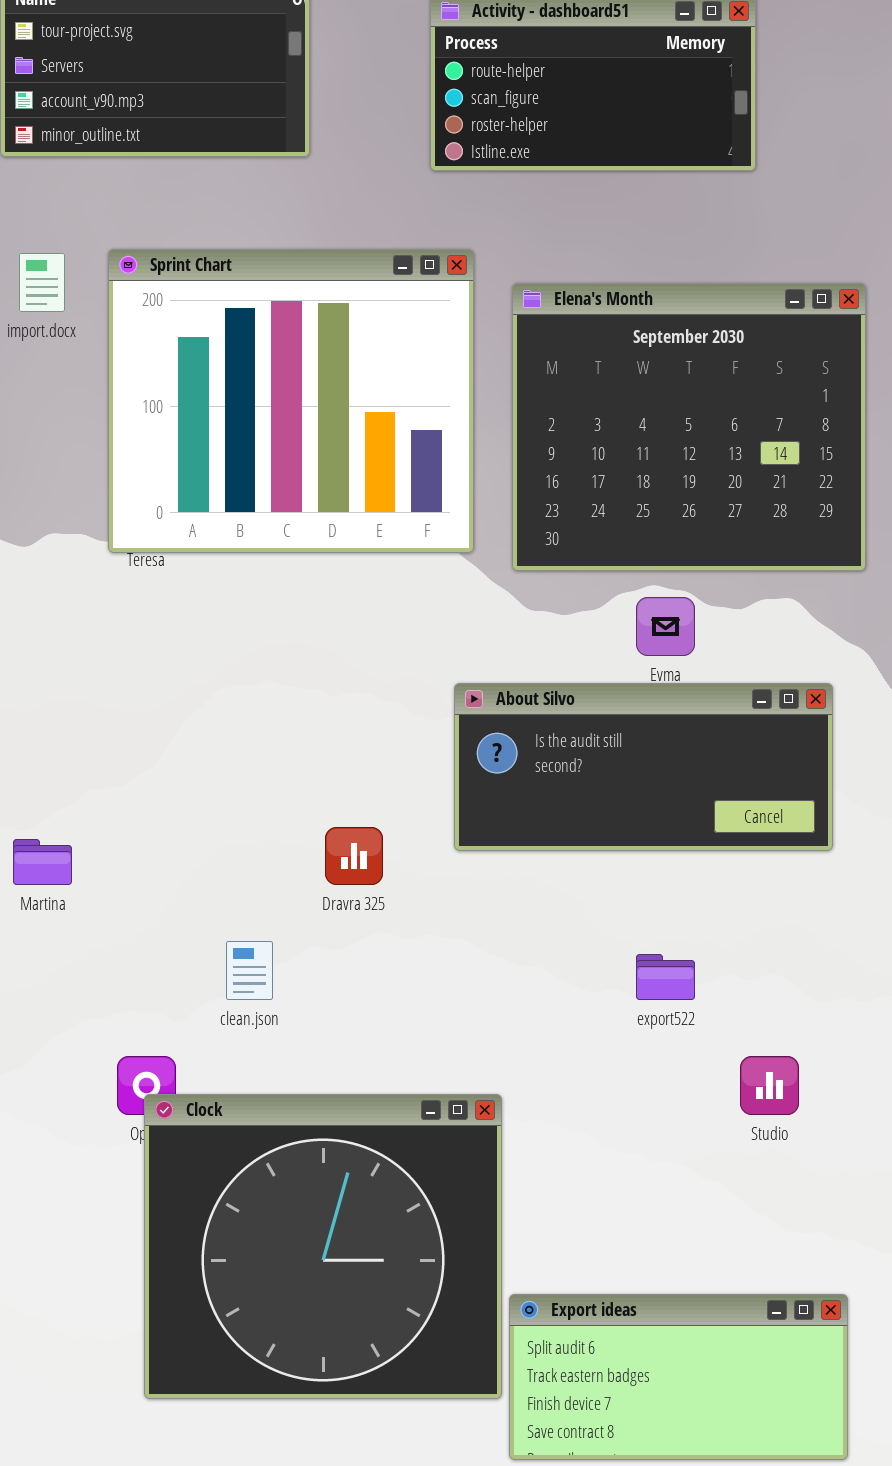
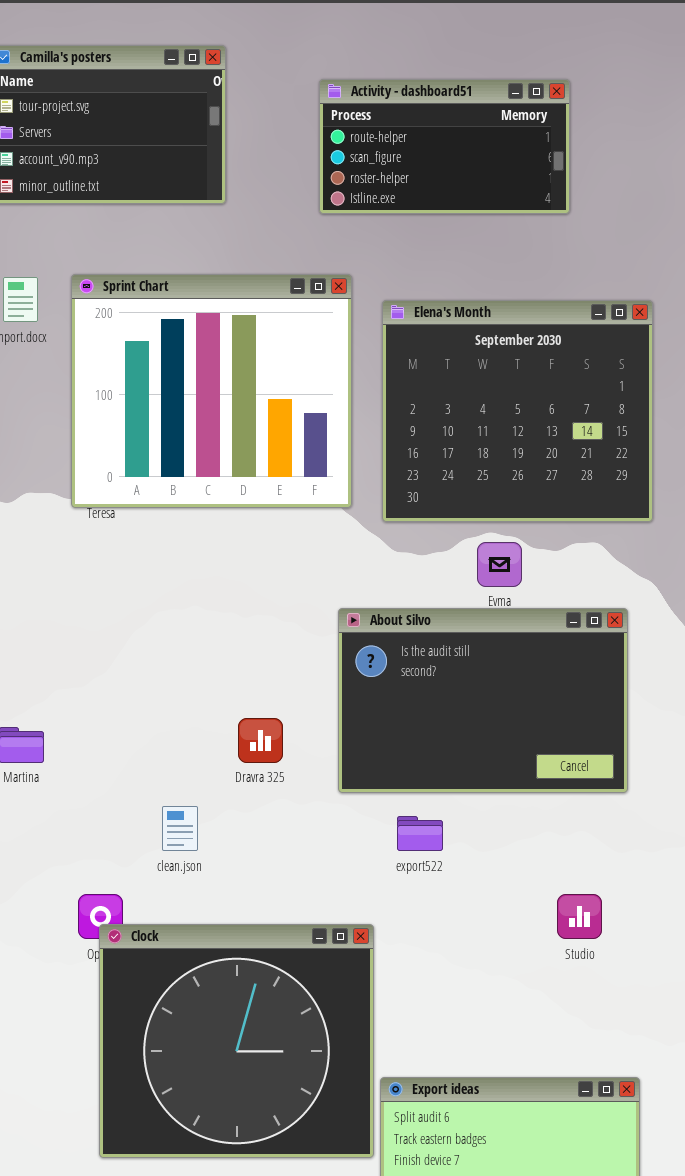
About Silvo: [454,683,833,851] -> [338,608,628,793], resized
export522: [636,954,695,1000] -> [397,816,443,851], moved

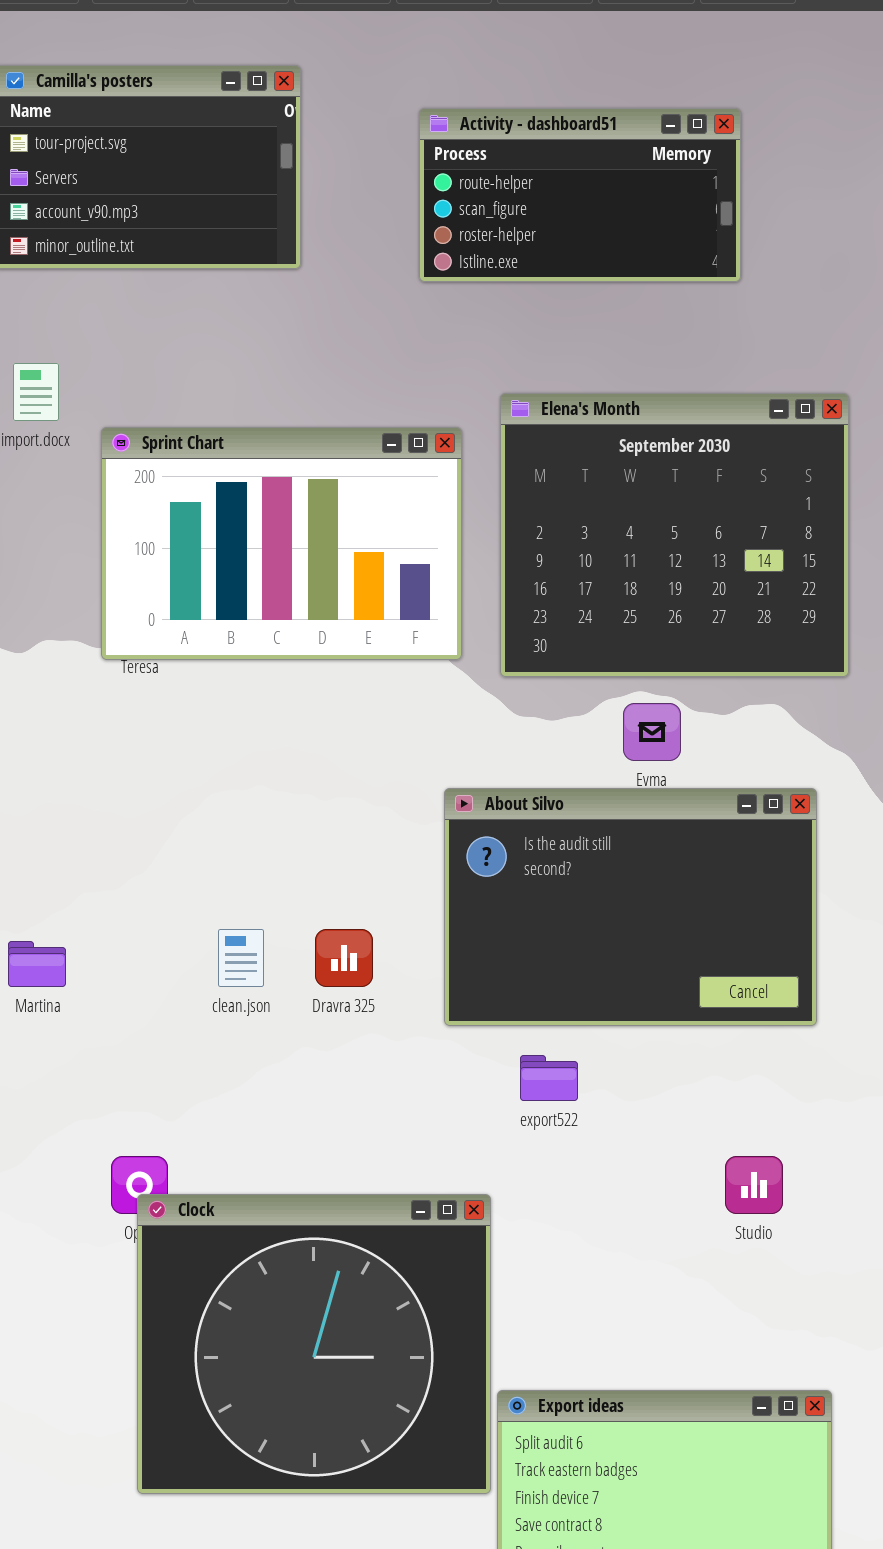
Sprint Chart: [71,274,352,508] -> [101,427,462,660], resized
clean.json: [162,806,198,851] -> [218,929,264,987], moved

